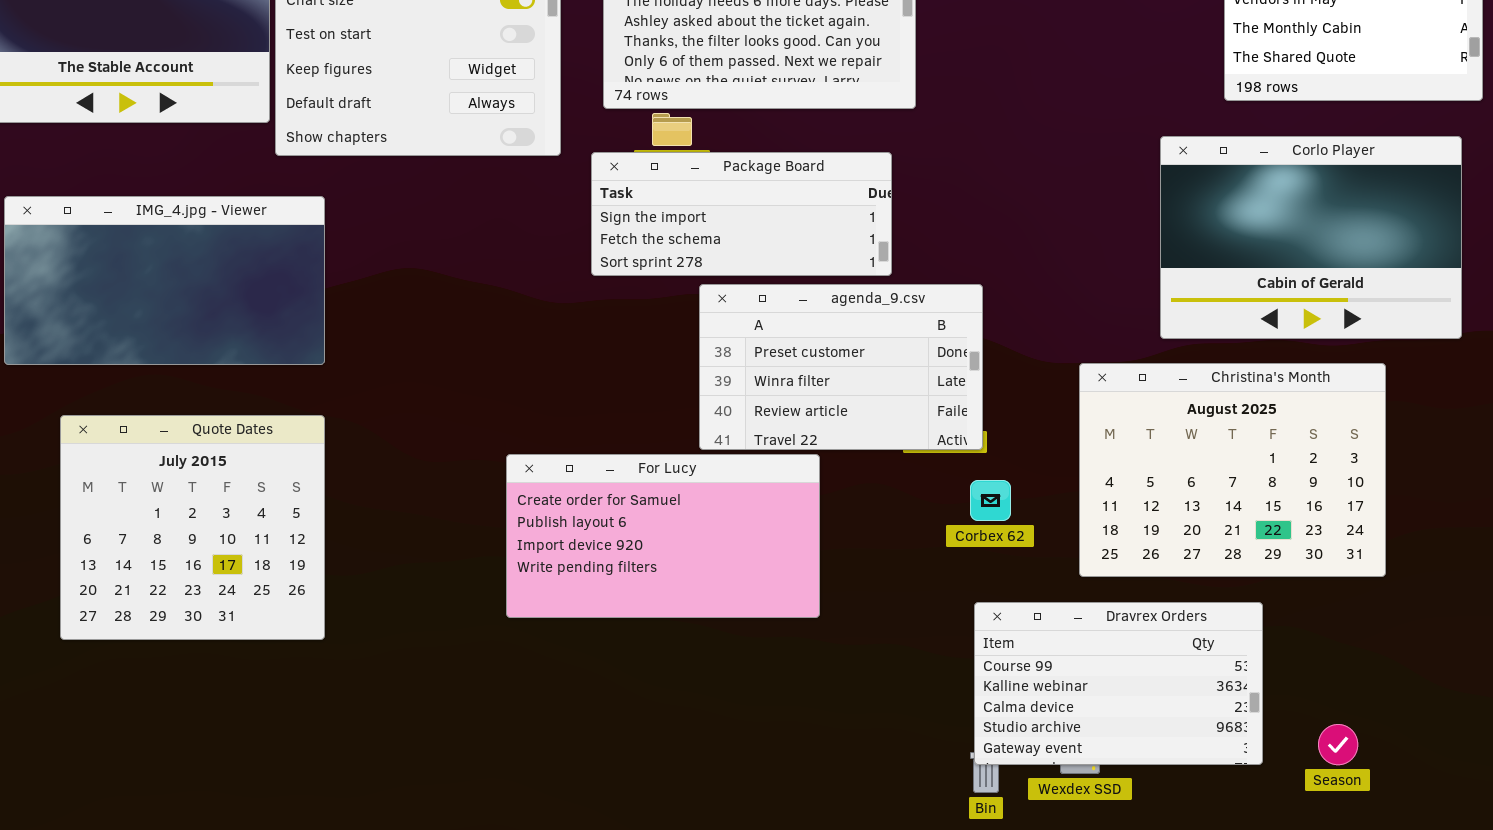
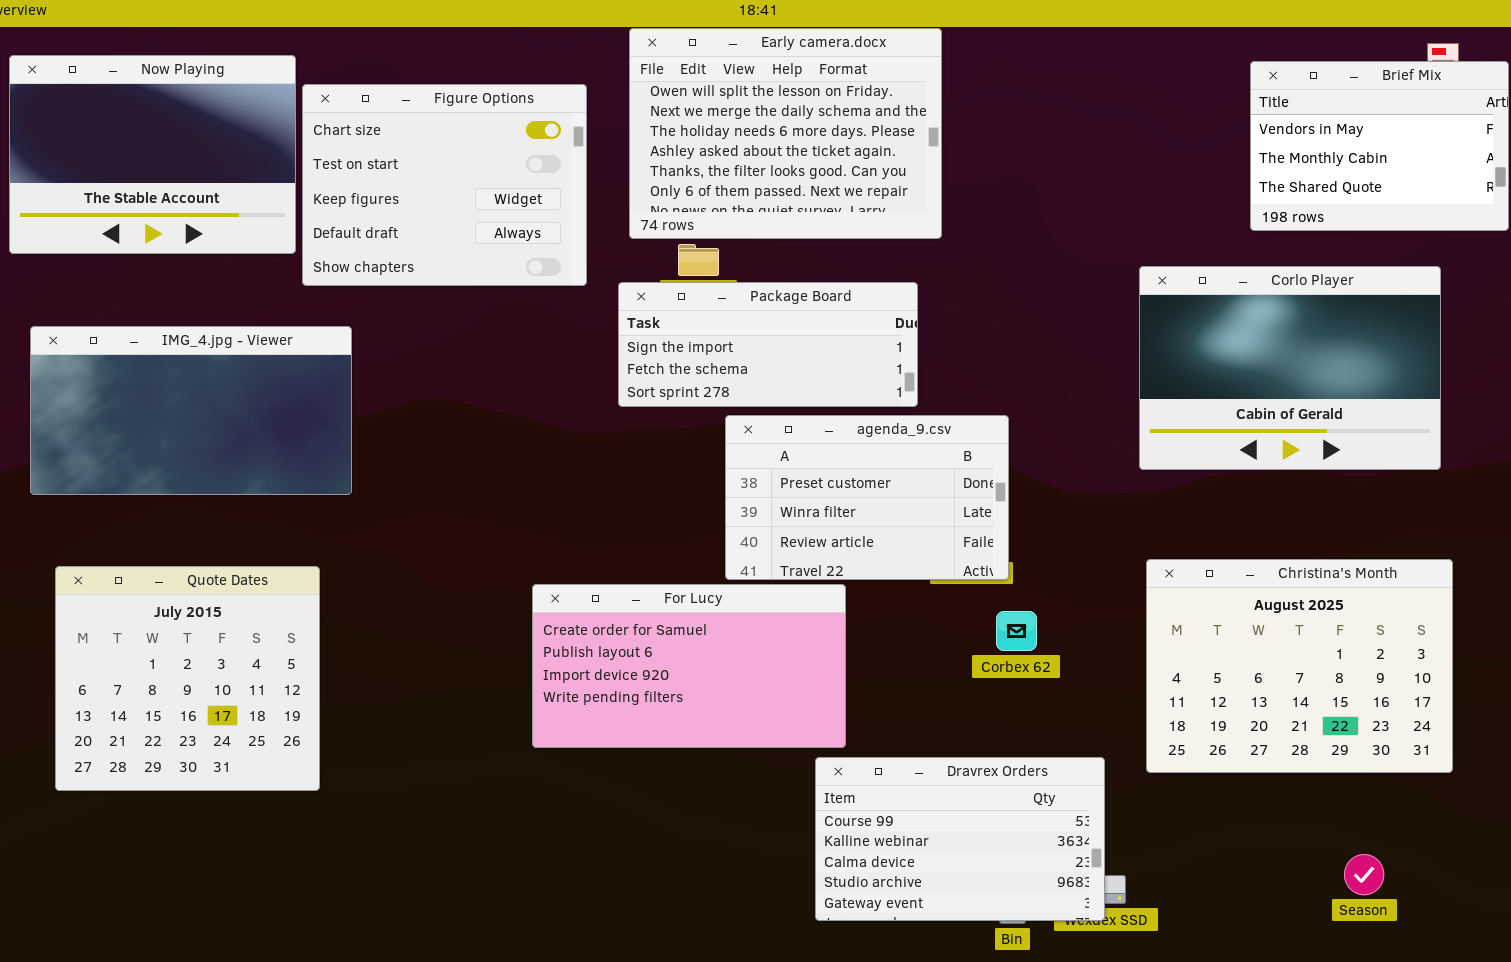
Corlo Player: [1160,136,1462,339] -> [1139,266,1441,470], moved
Christina's Month: [1079,363,1386,577] -> [1146,559,1453,773], moved
Quote Dates: [60,415,325,640] -> [55,566,320,791], moved
Dravrex Orders: [974,602,1263,765] -> [815,757,1105,921], moved

